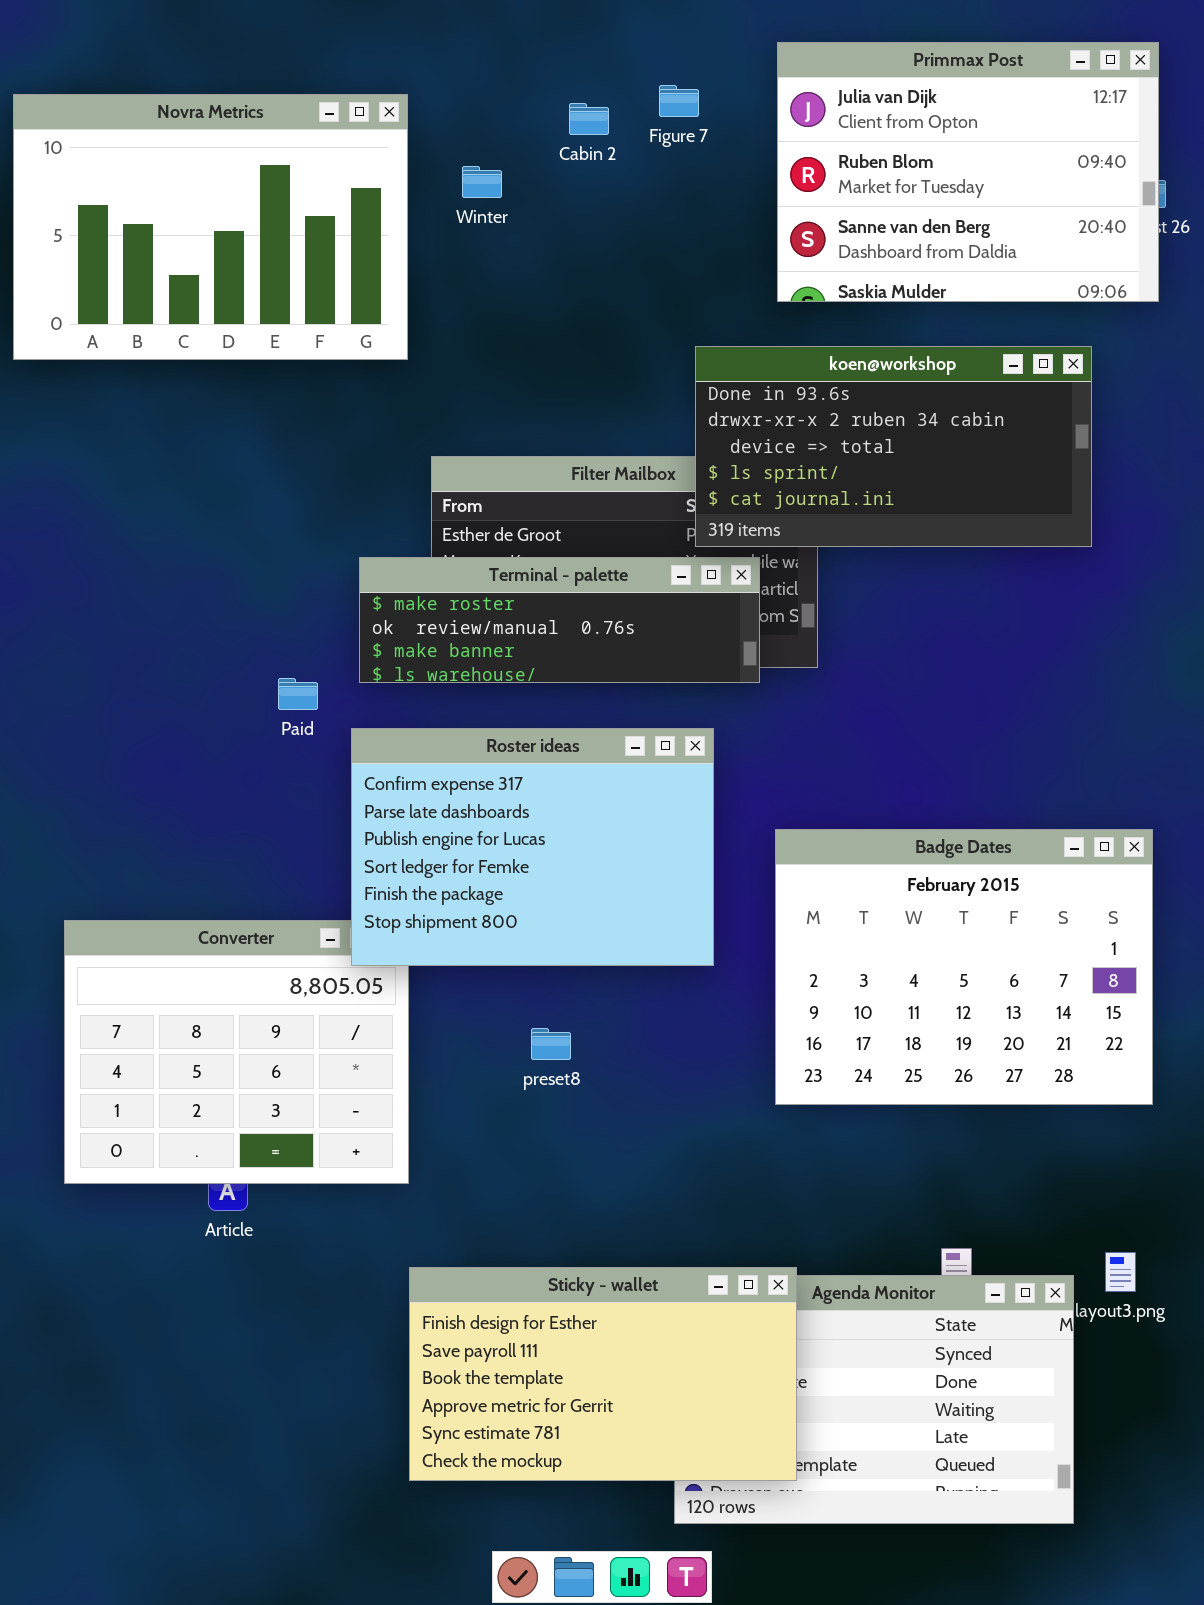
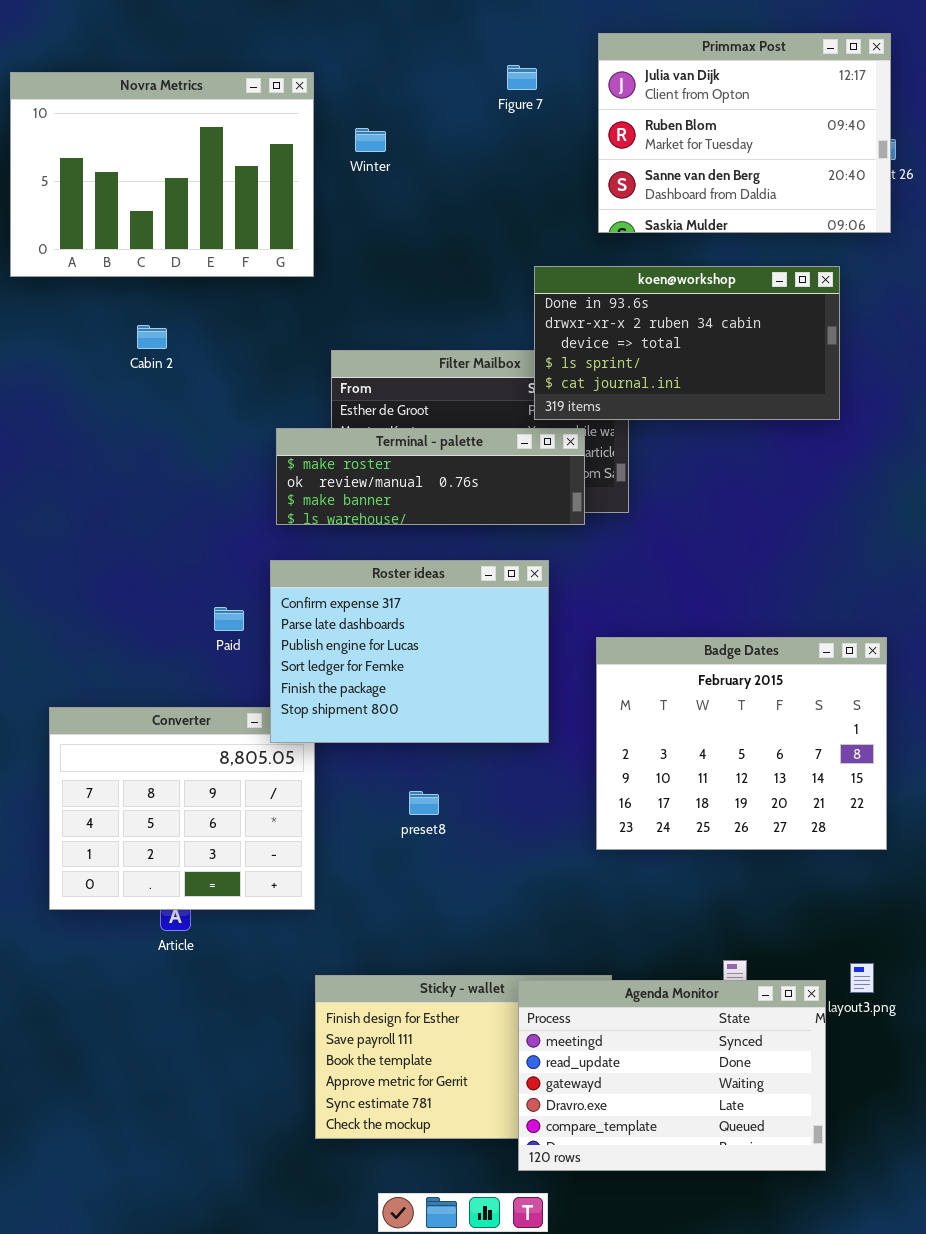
Cabin 2: [569,103,609,135] -> [137,325,167,349], moved
Paid: [278,678,318,710] -> [214,607,244,631], moved
Agenda Monitor: [674,1275,1074,1524] -> [518,980,826,1171], raised

